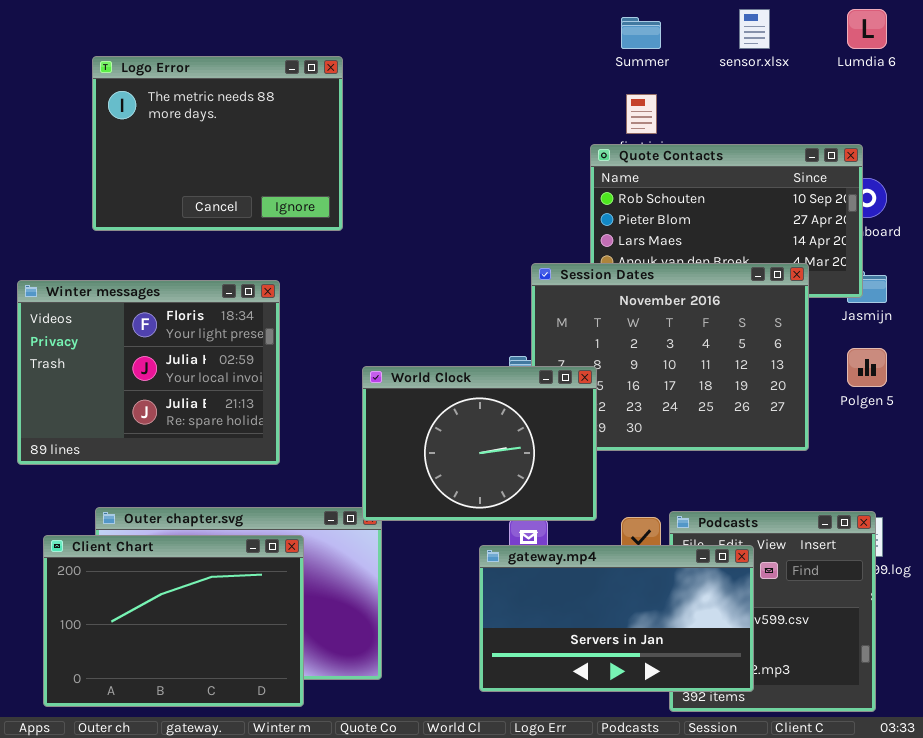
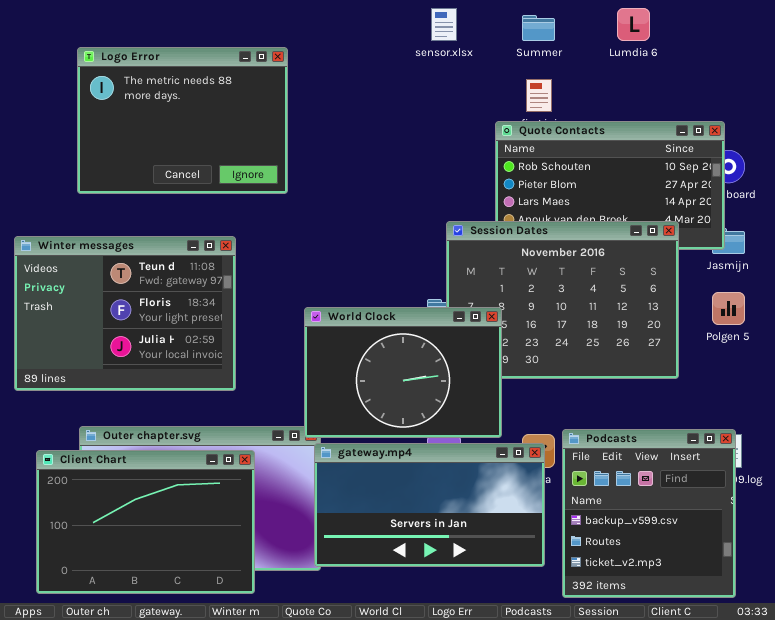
sensor.xlsx: [739,9,770,49] -> [431,8,457,41], moved
Lumdia 6: [847,9,887,49] -> [617,8,650,41], moved
Winter messages: [17,280,280,465] -> [14,236,236,391], scrolled up 1 row
gateway.mp4: [479,545,754,692] -> [314,443,545,567], moved

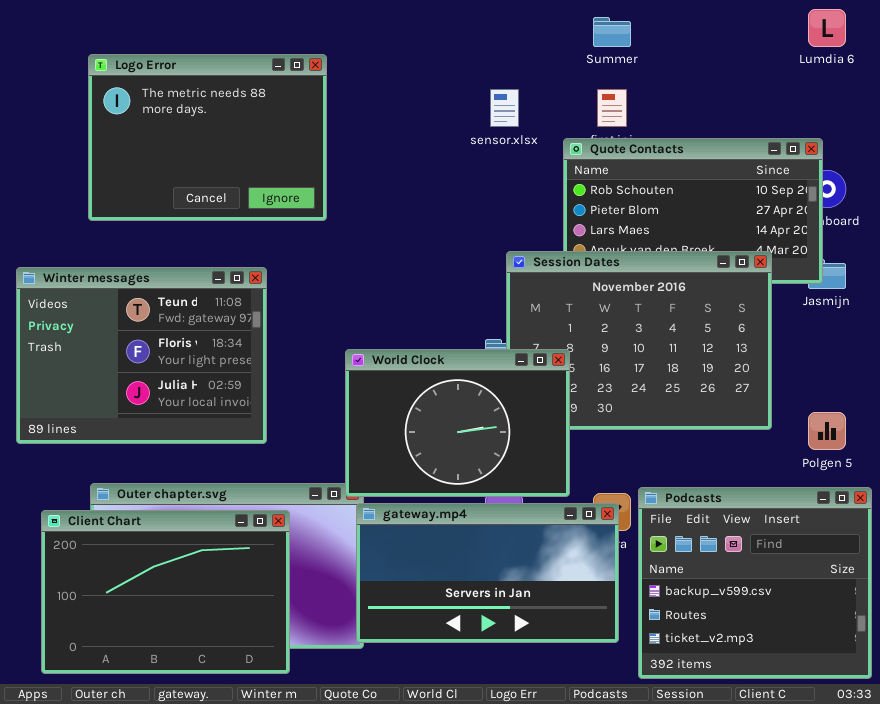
sensor.xlsx: [431,8,457,41] -> [490,89,519,127], moved
Lumdia 6: [617,8,650,41] -> [808,9,846,47], moved
Polgen 5: [712,292,745,325] -> [808,412,846,450], moved
Podcasts: [562,429,736,598] -> [638,487,872,679], resized

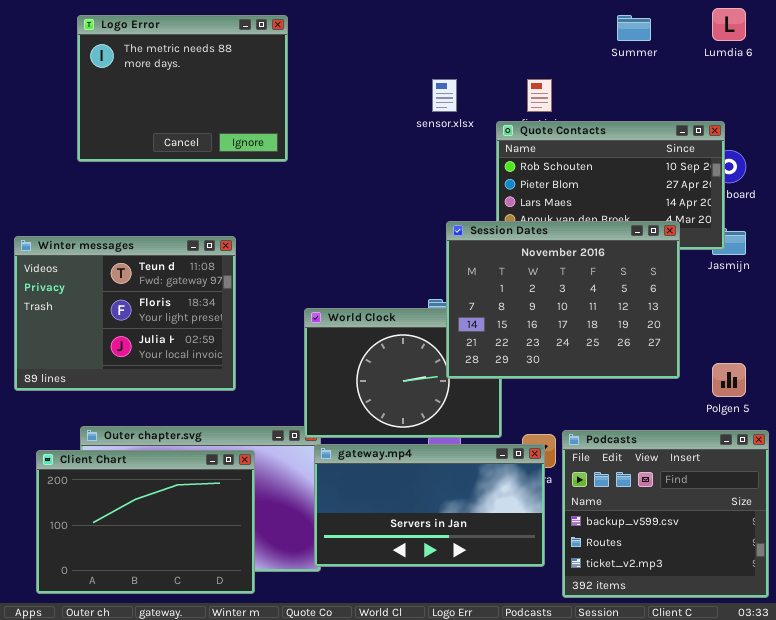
Summer: [593,17,631,47] -> [617,15,651,41], moved
Logo Error: [88,54,327,221] -> [77,15,288,162], moved
Session Dates: [506,251,772,430] -> [446,221,680,379], raised

